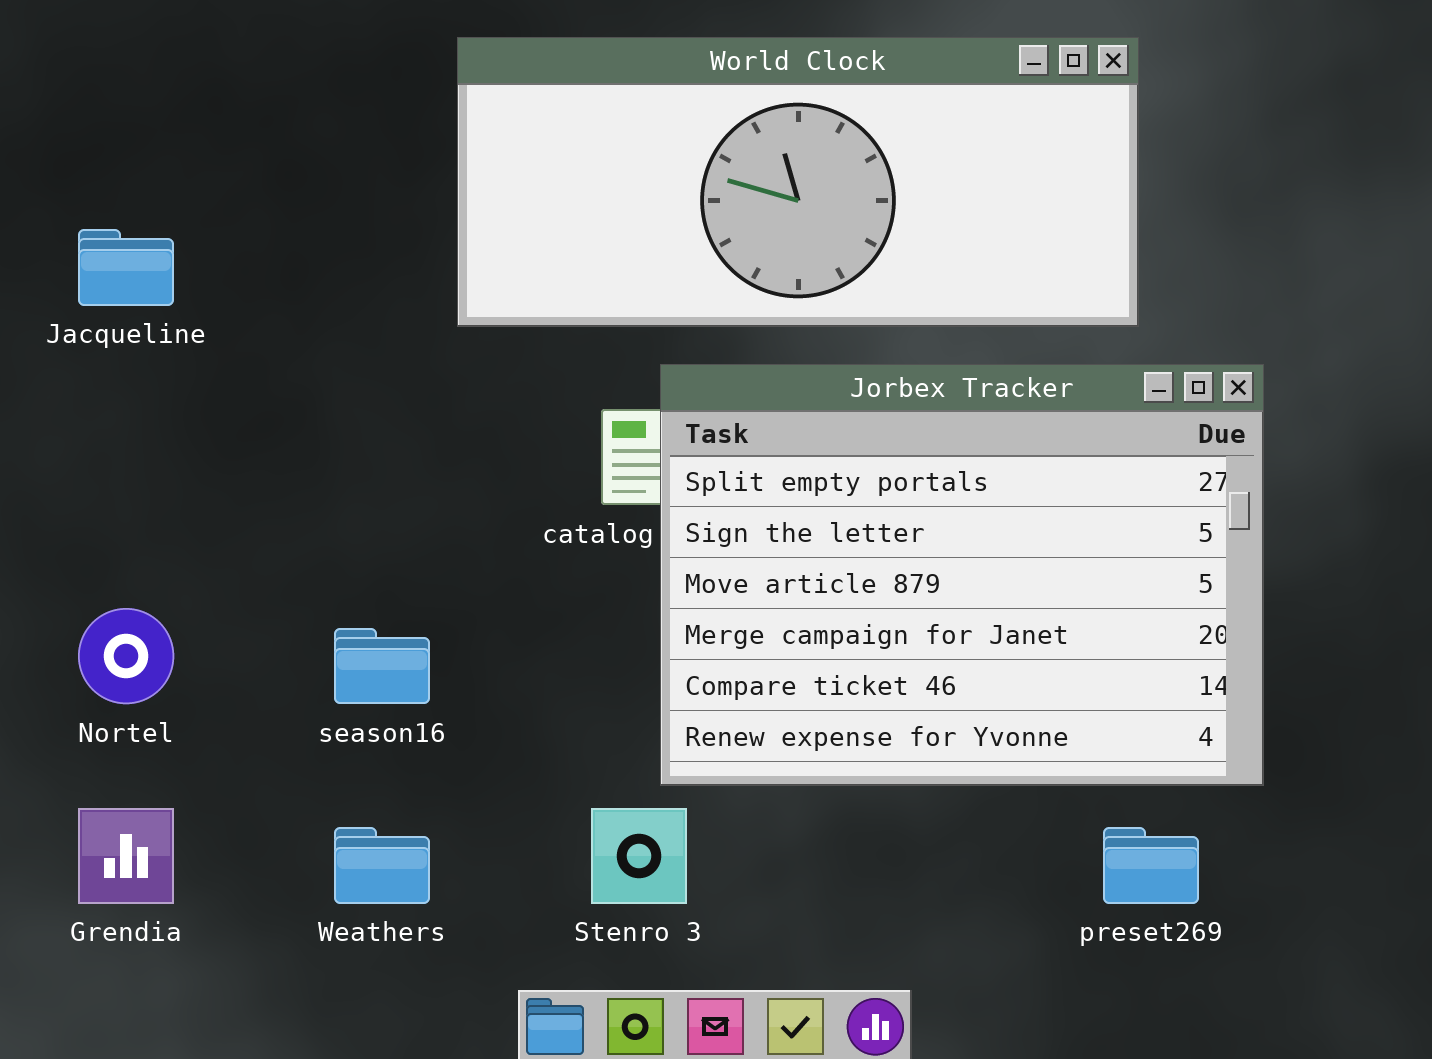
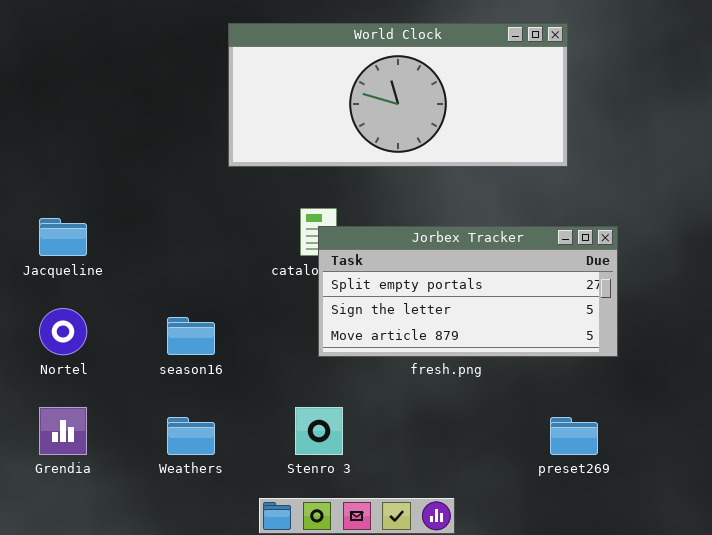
Jacqueline: [78,229,174,306] -> [39,218,87,256], moved
Jorbex Tracker: [660,364,1264,786] -> [318,226,618,357], moved, resized

